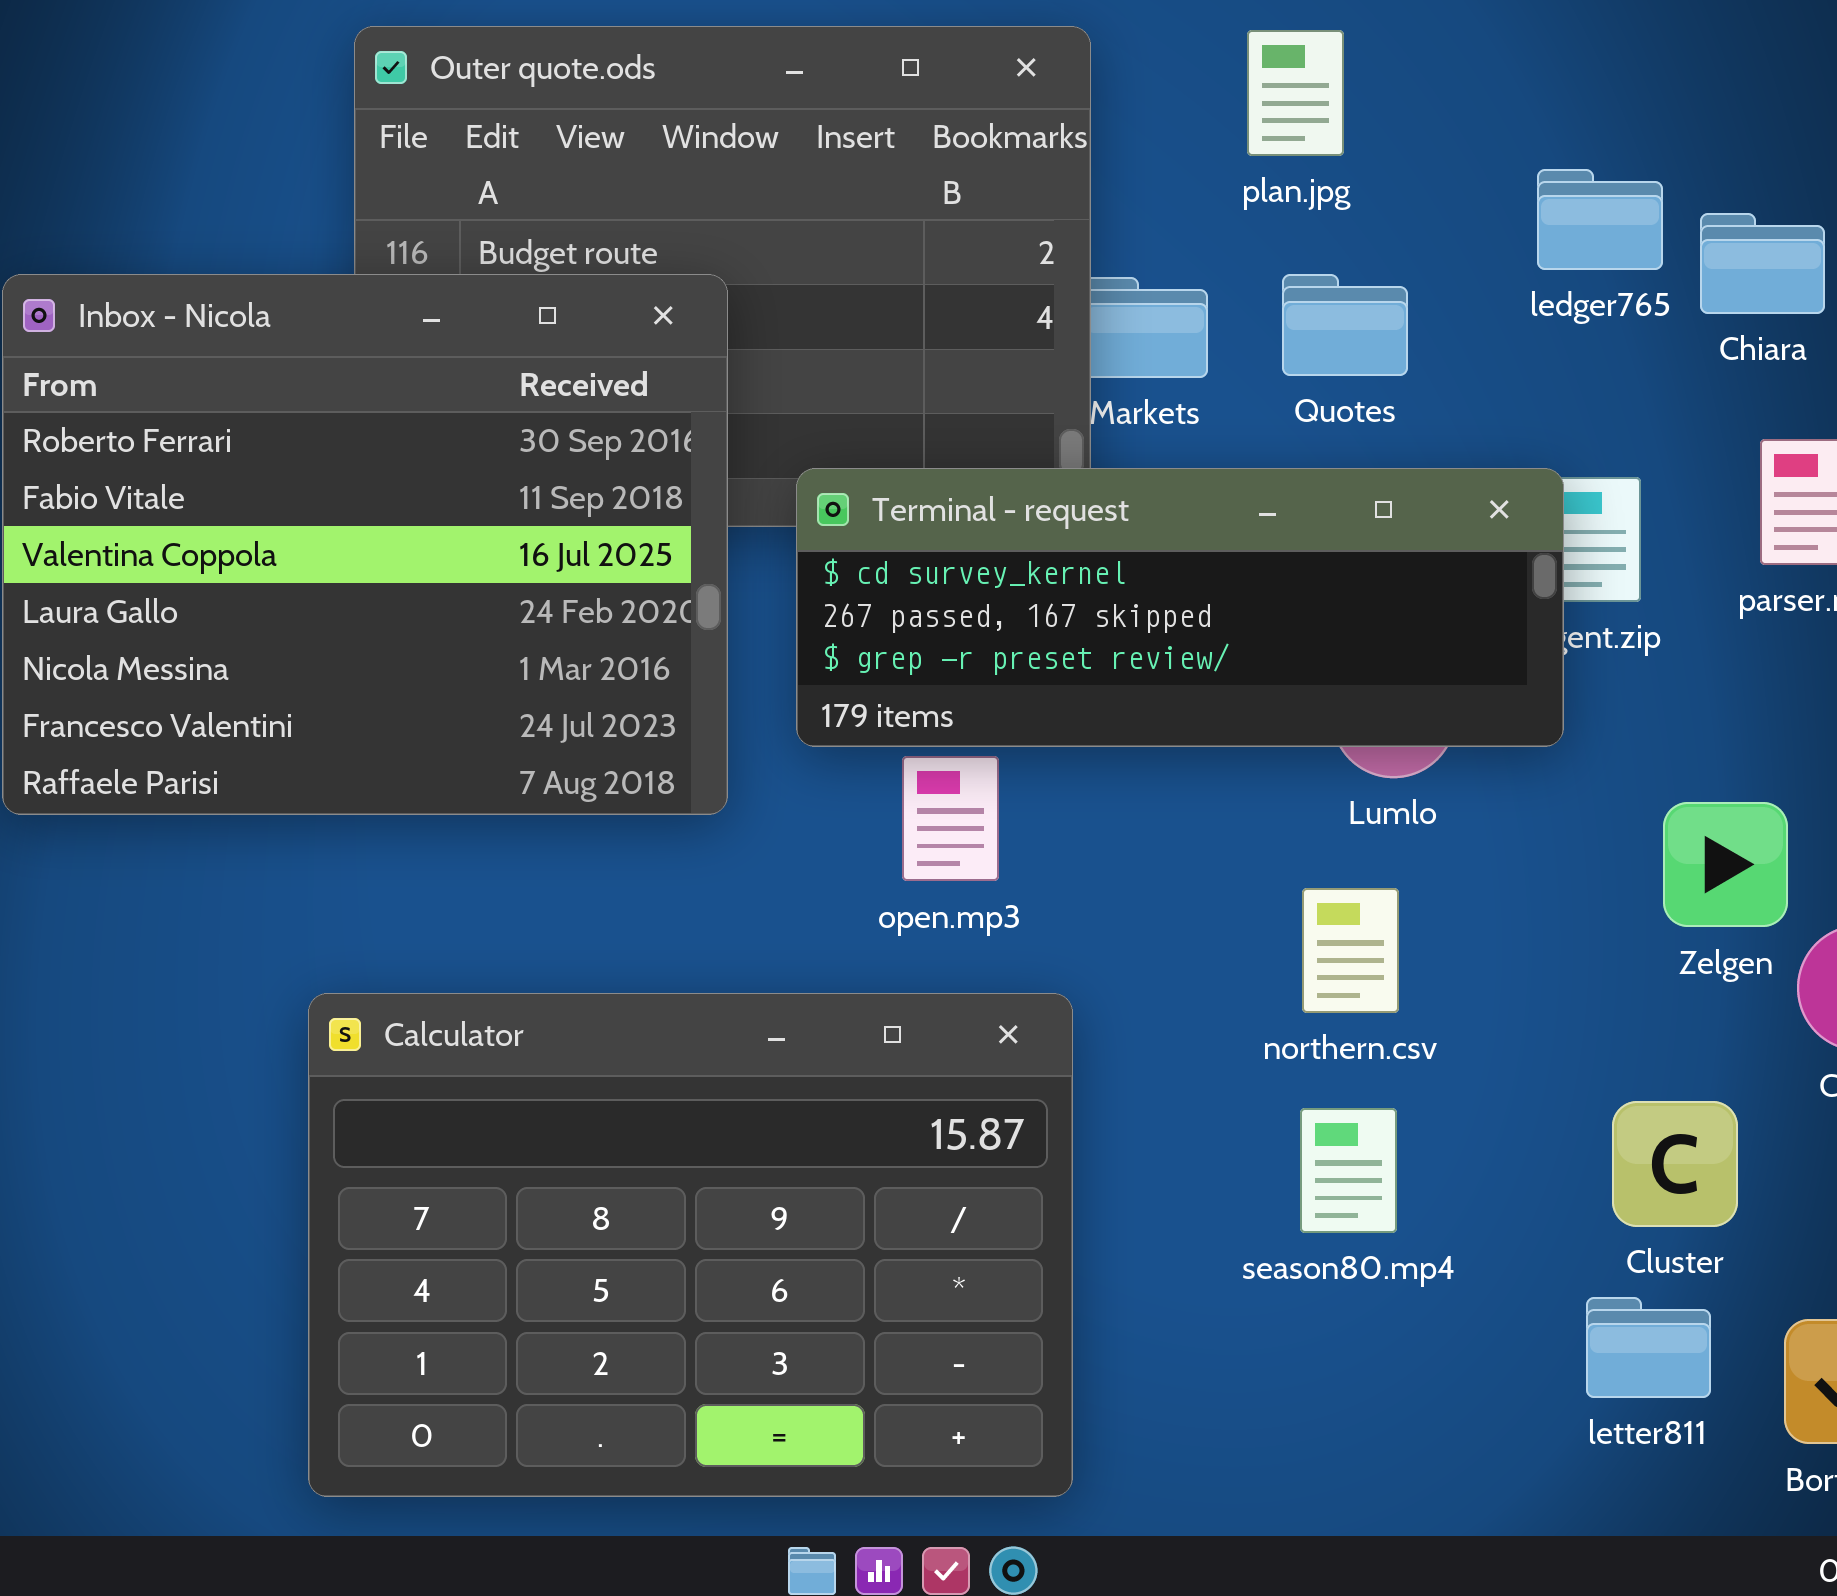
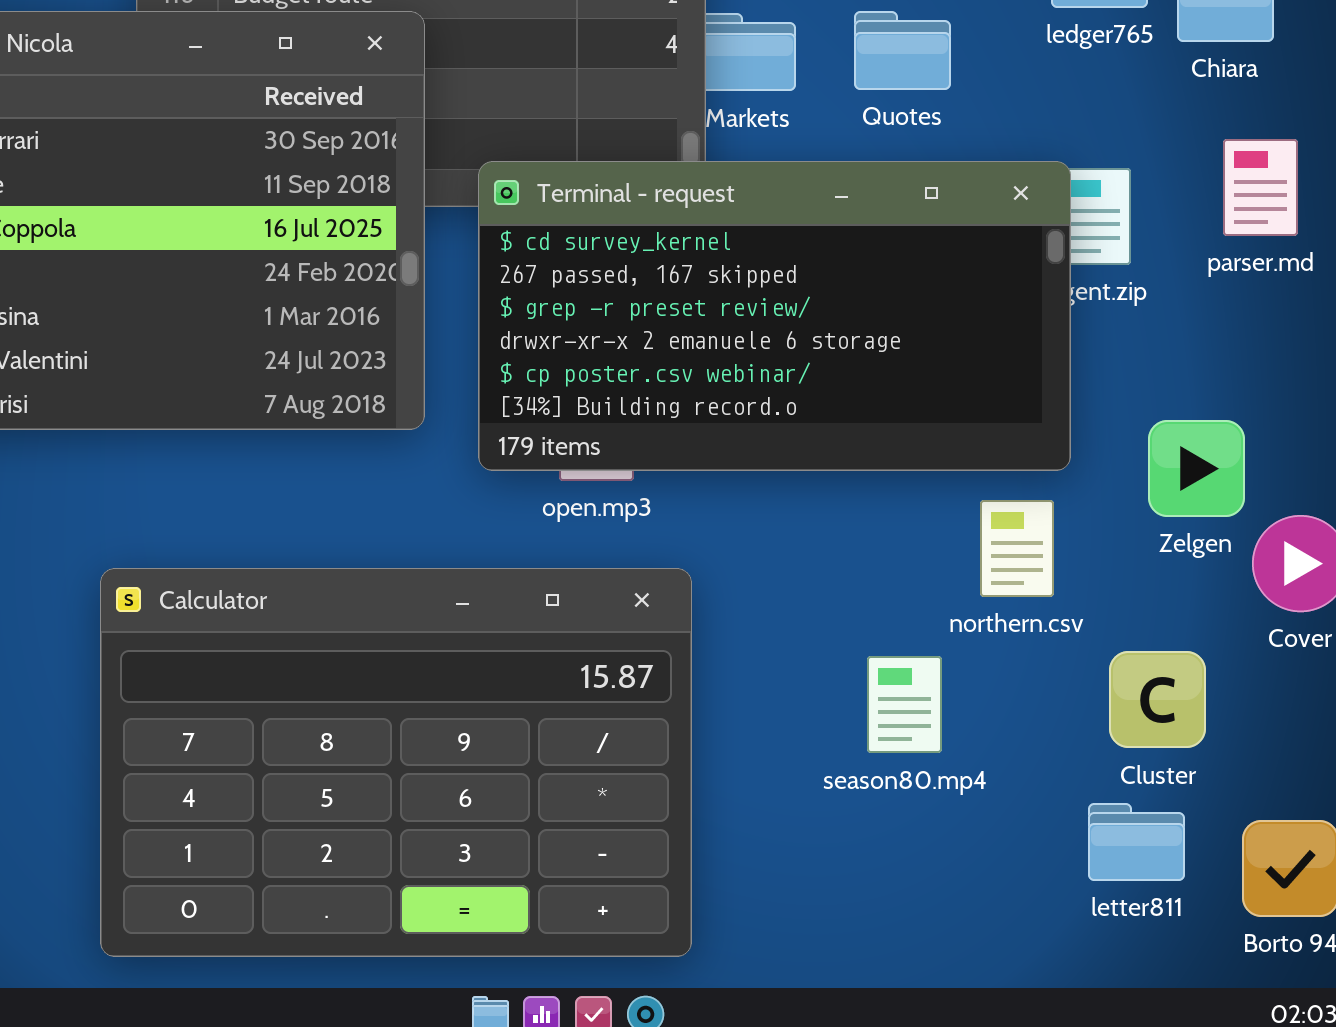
Terminal - request: [796,468,1564,747] -> [478,161,1071,471], resized
northern.csv: [1302,888,1399,1013] -> [980,500,1054,597], moved

